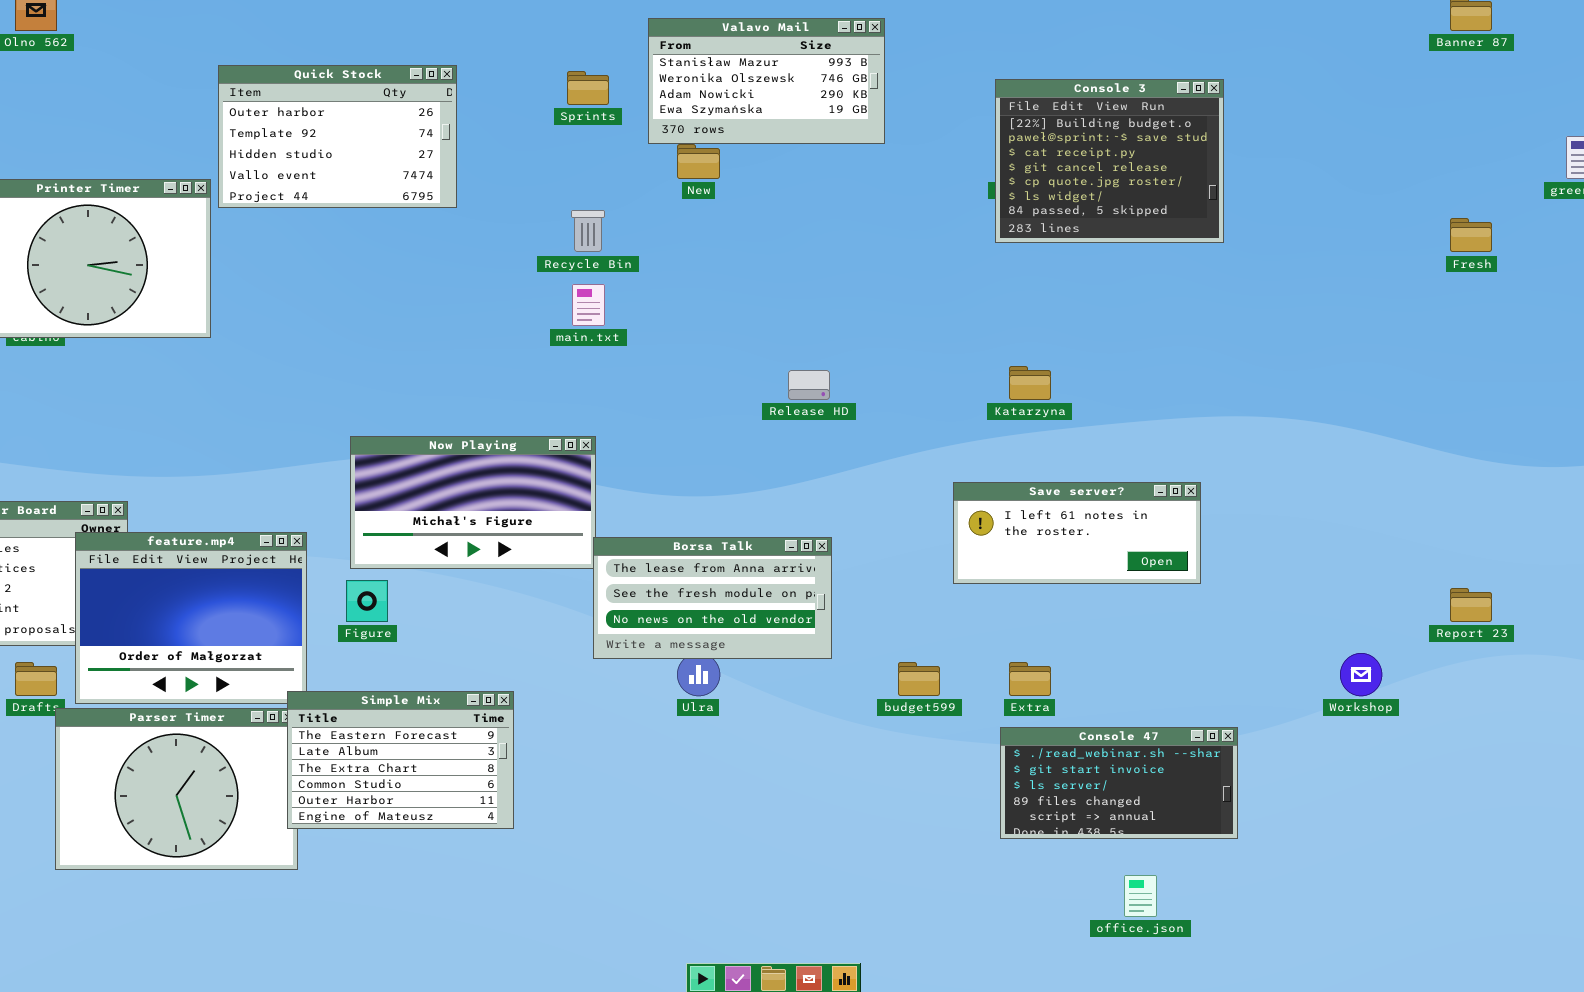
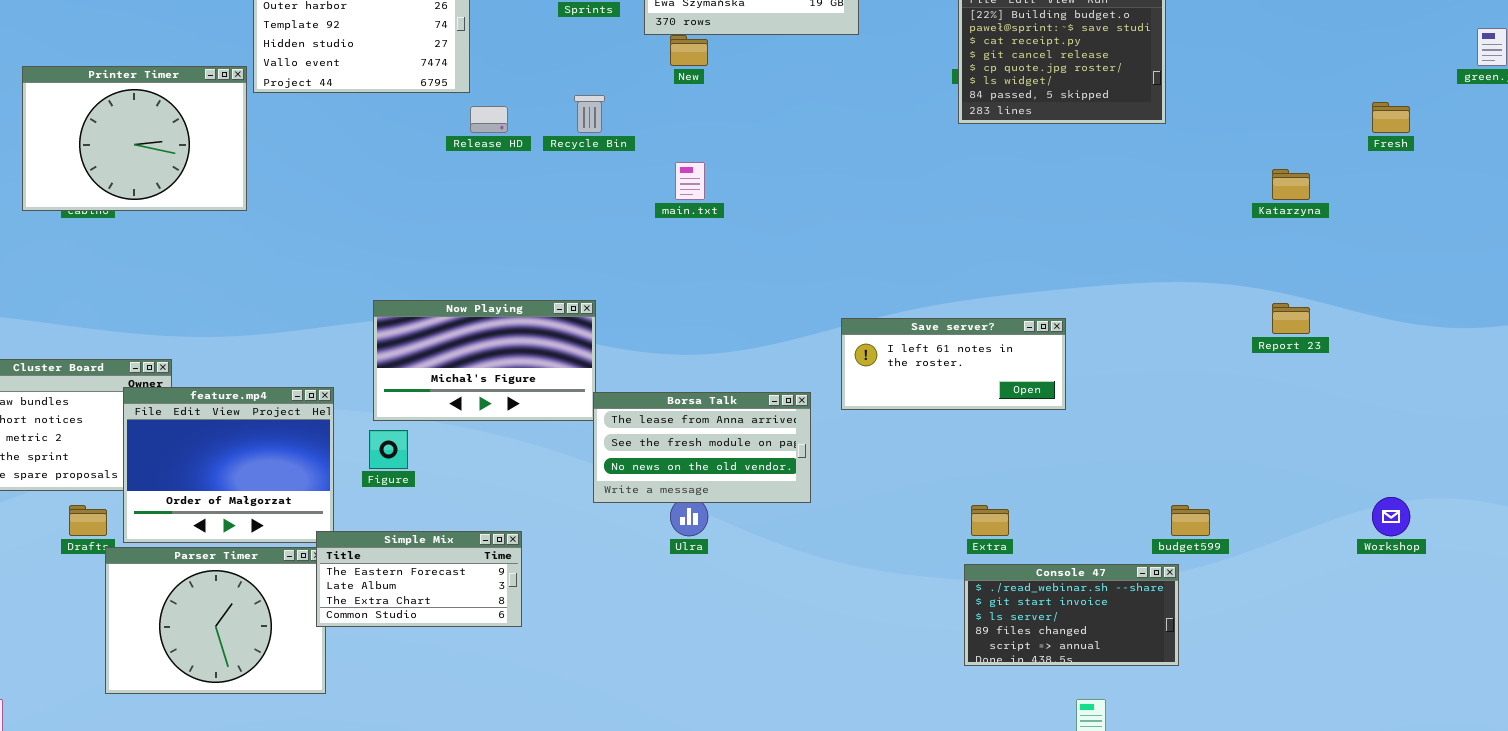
main.txt: [572,284,605,326] -> [675,162,705,200], moved
Katarzyna: [1009,366,1051,400] -> [1272,169,1310,200], moved
Release HD: [788,370,830,400] -> [470,106,508,133], moved
Save server?: [953,482,1201,584] -> [841,318,1066,410], moved
Report 23: [1450,588,1492,622] -> [1272,303,1310,334], moved
Workshop: [1340,653,1382,696] -> [1372,497,1410,536], moved
budget599: [898,662,940,696] -> [1171,505,1210,536], moved
Simple Mix: [287,691,514,829] -> [316,531,522,627], resized

